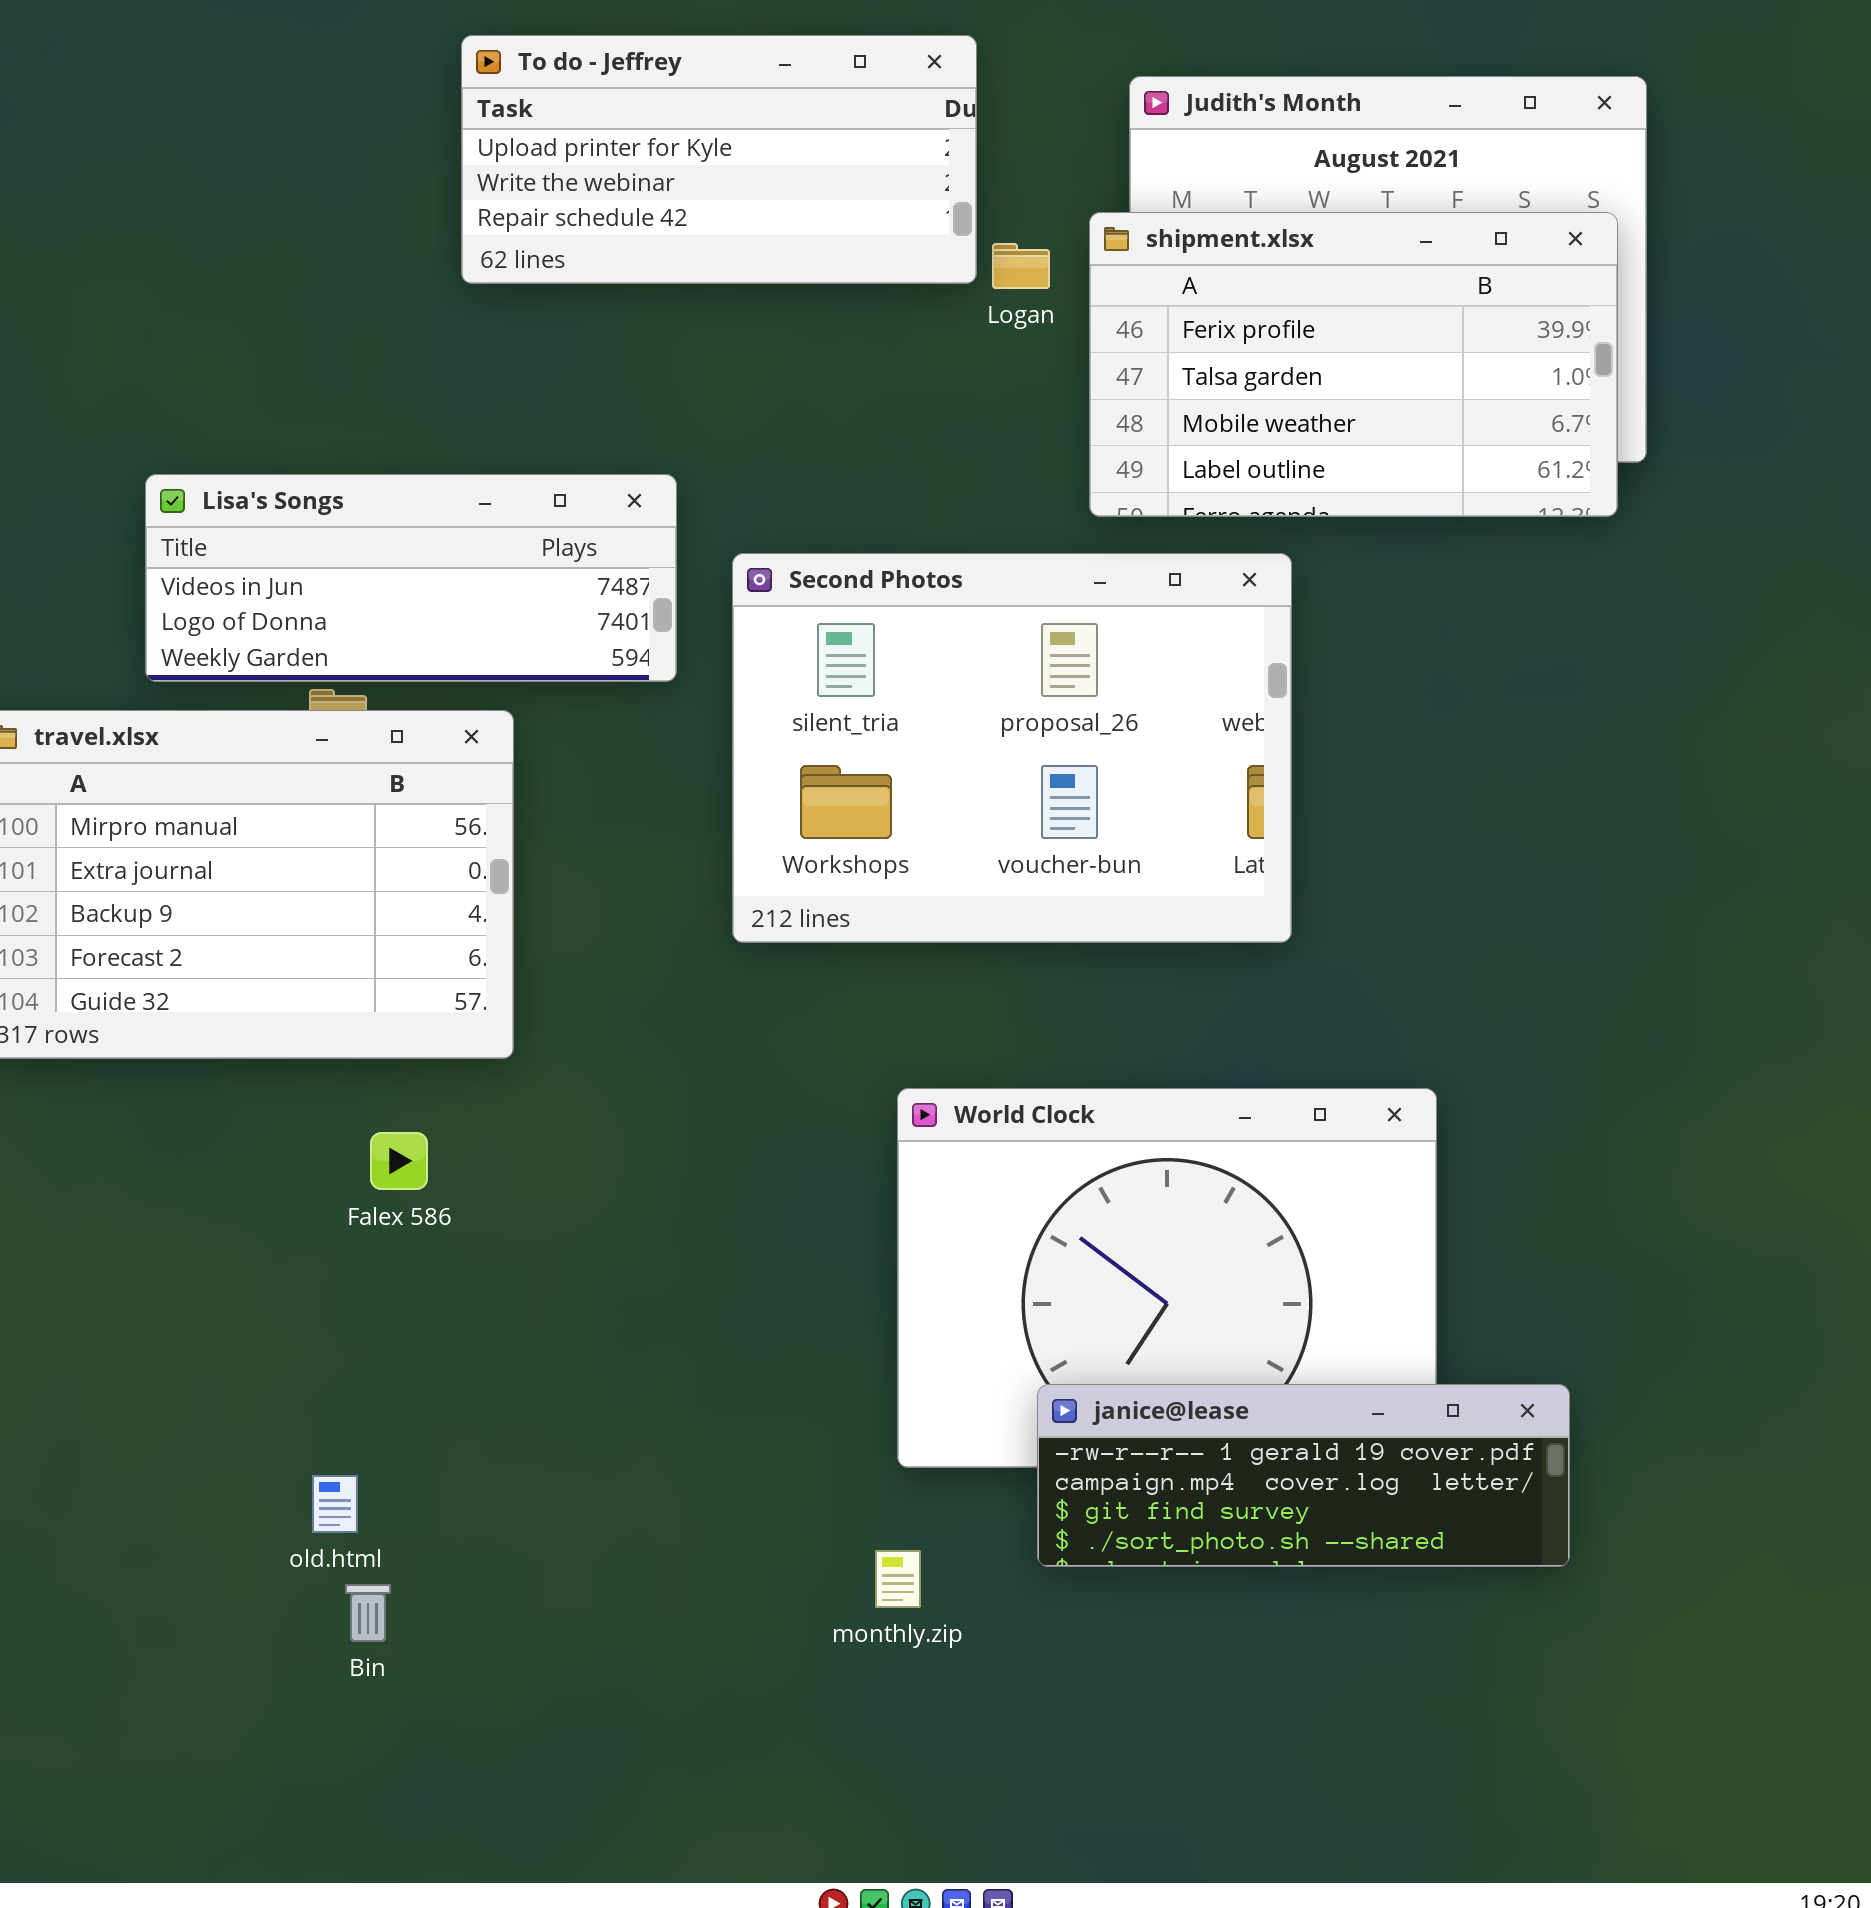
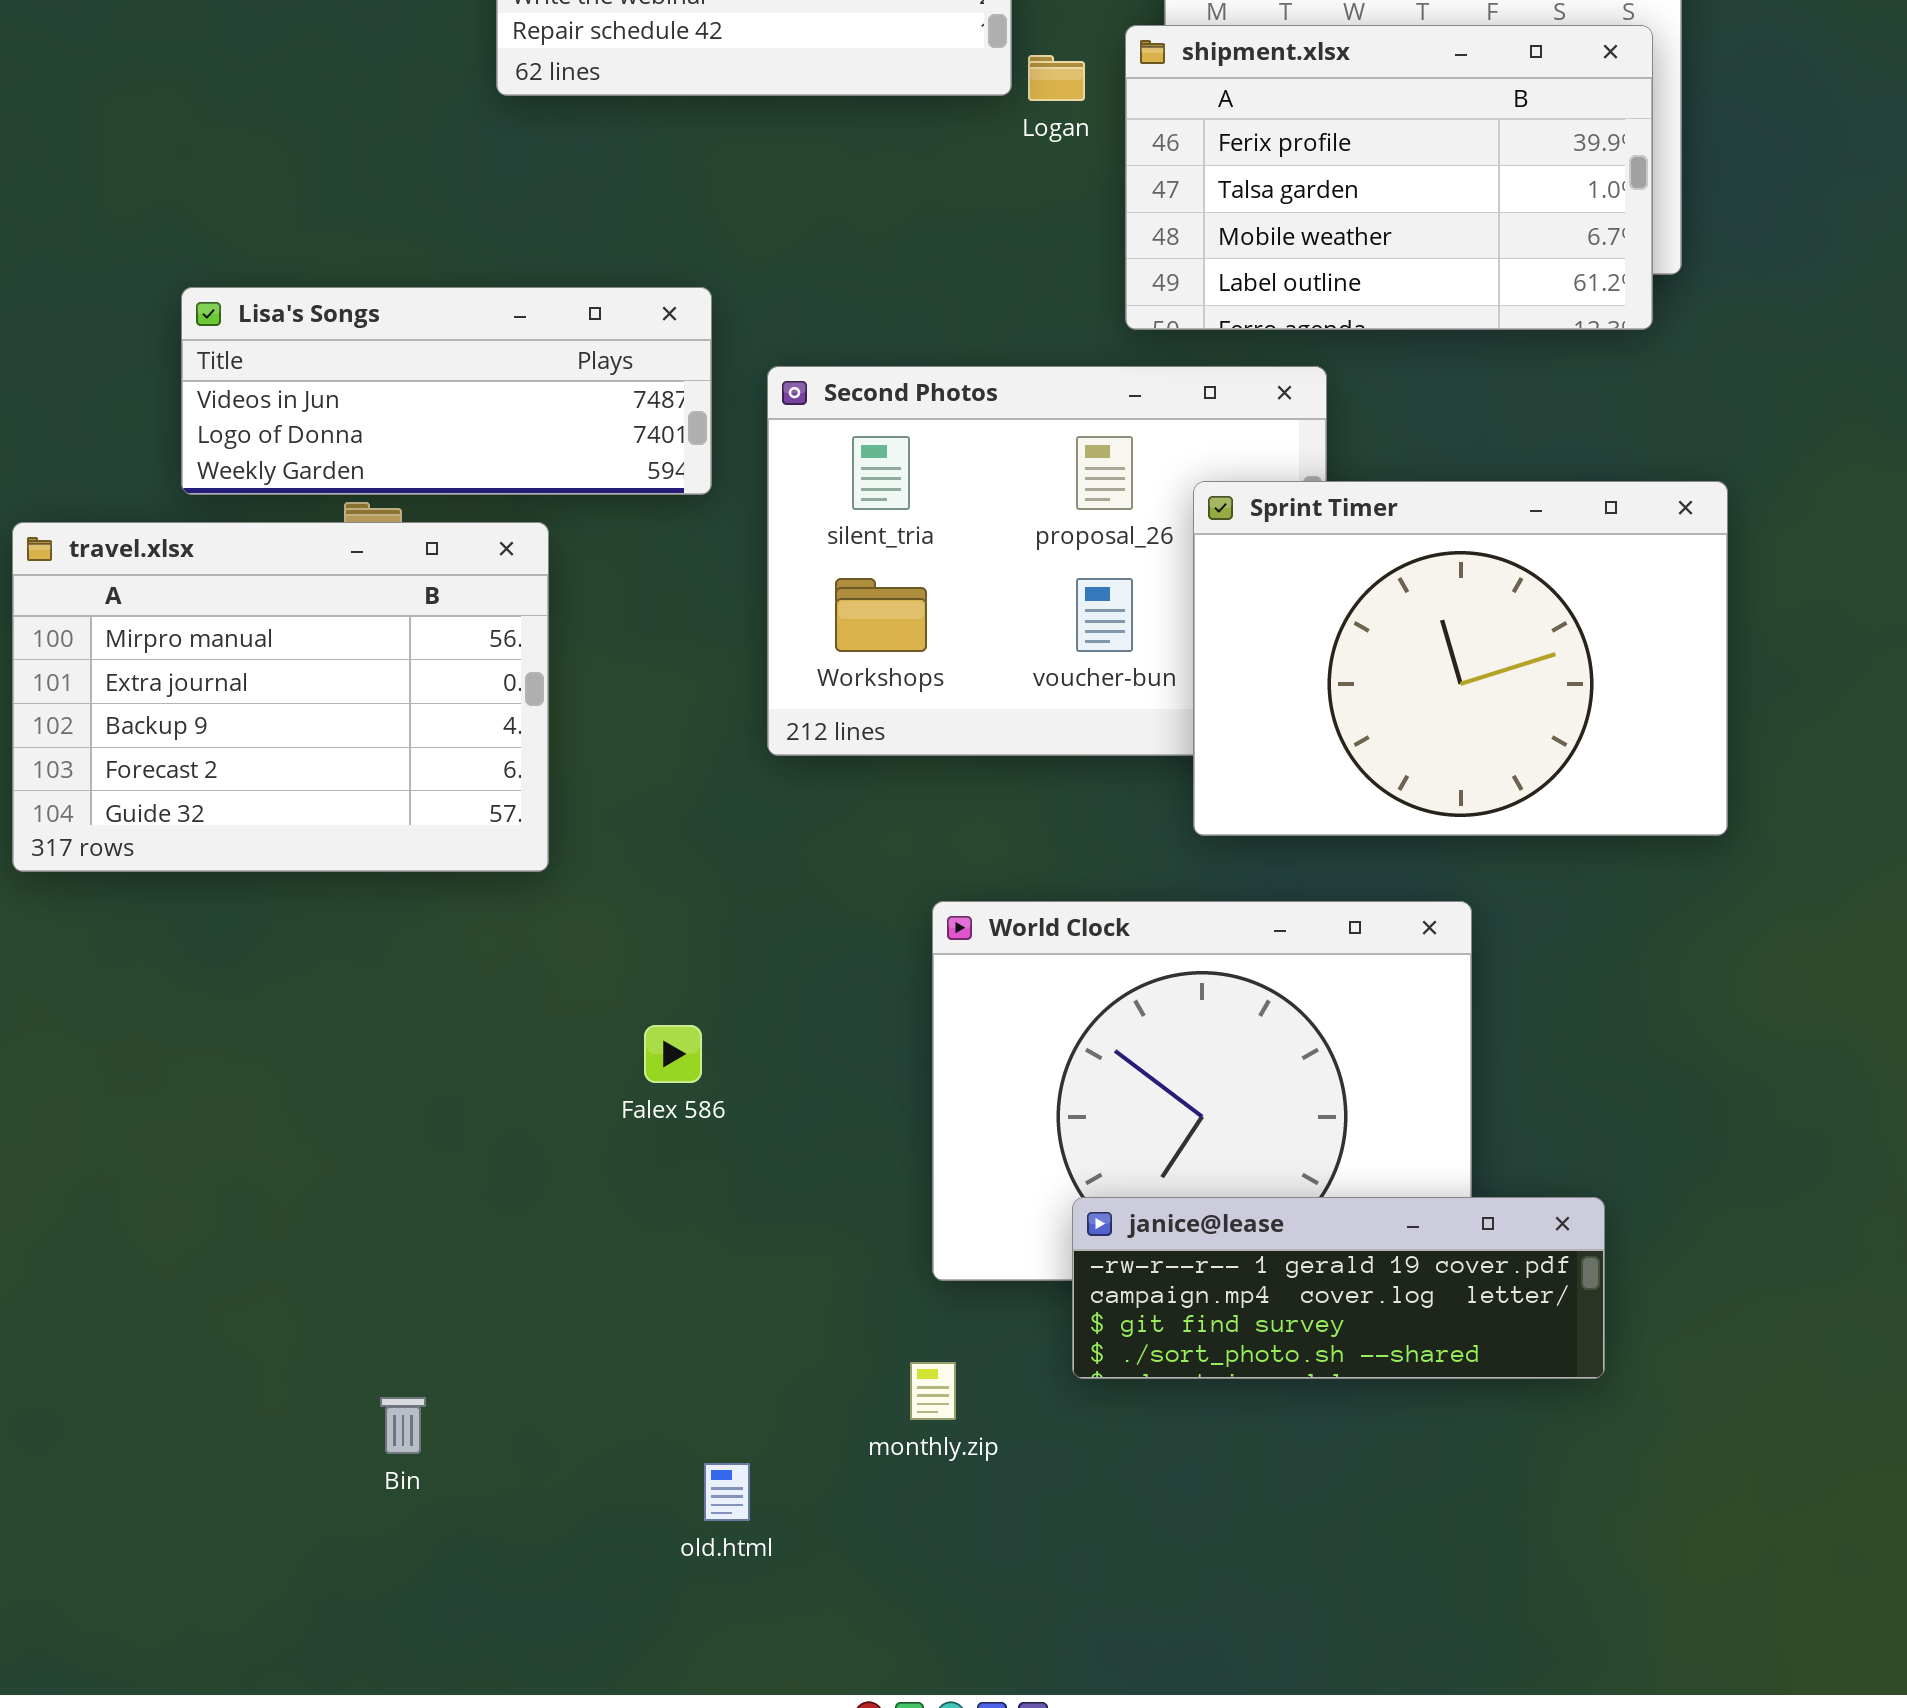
Sprint Timer: none -> [1193,481,1728,836], opened
Falex 586: [370,1132,428,1190] -> [644,1025,702,1083], moved
old.html: [312,1475,358,1533] -> [704,1463,750,1521], moved

